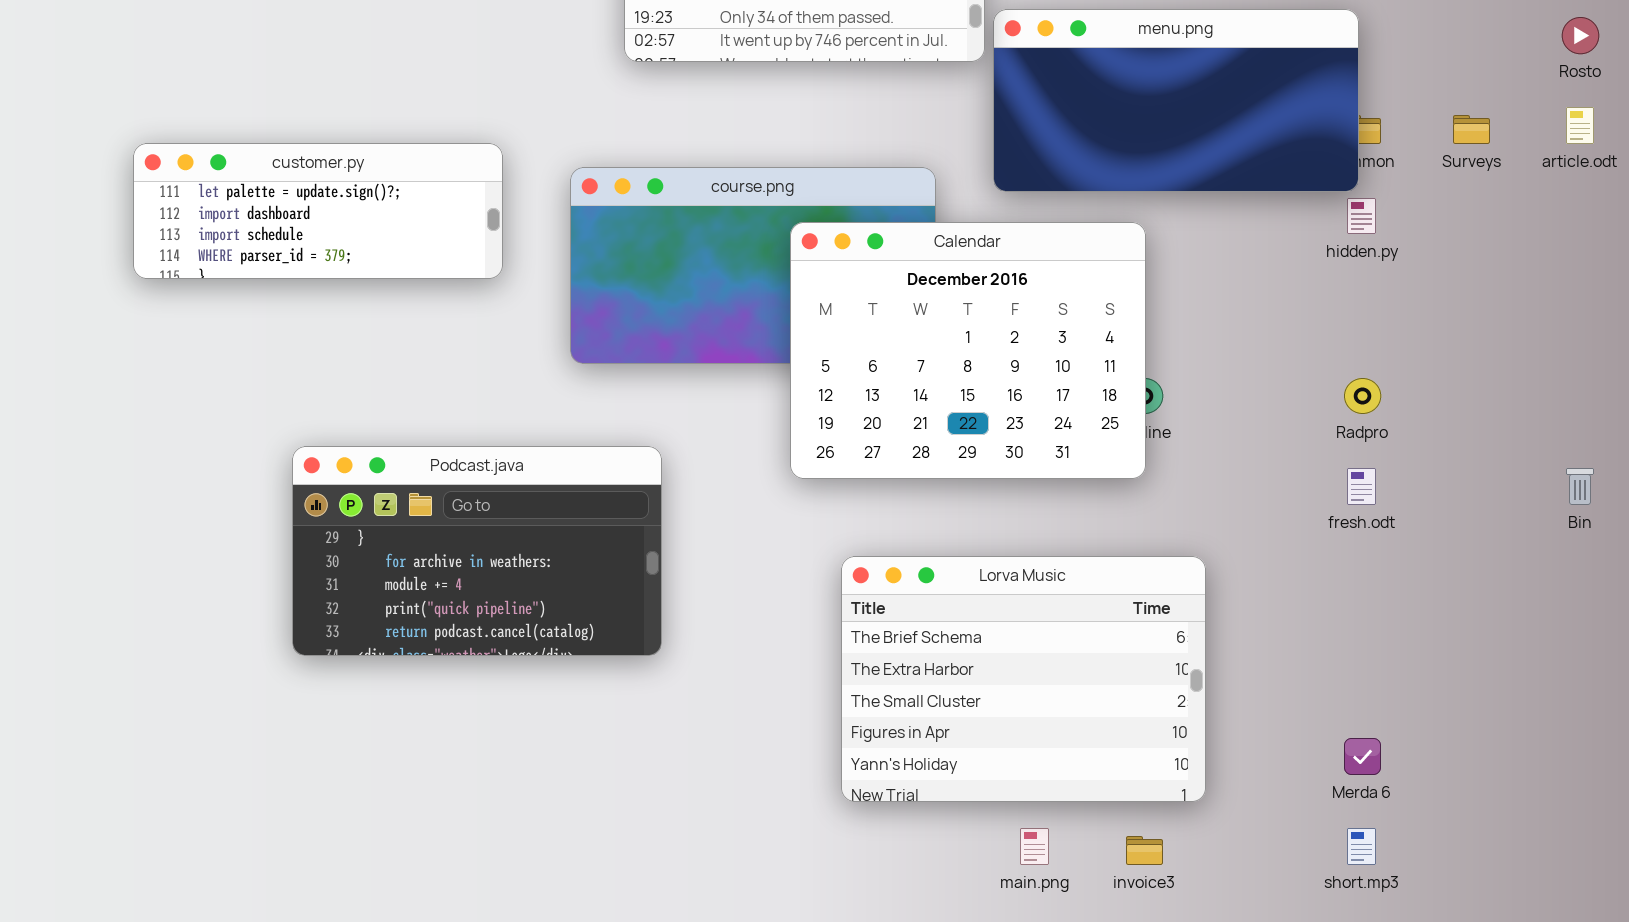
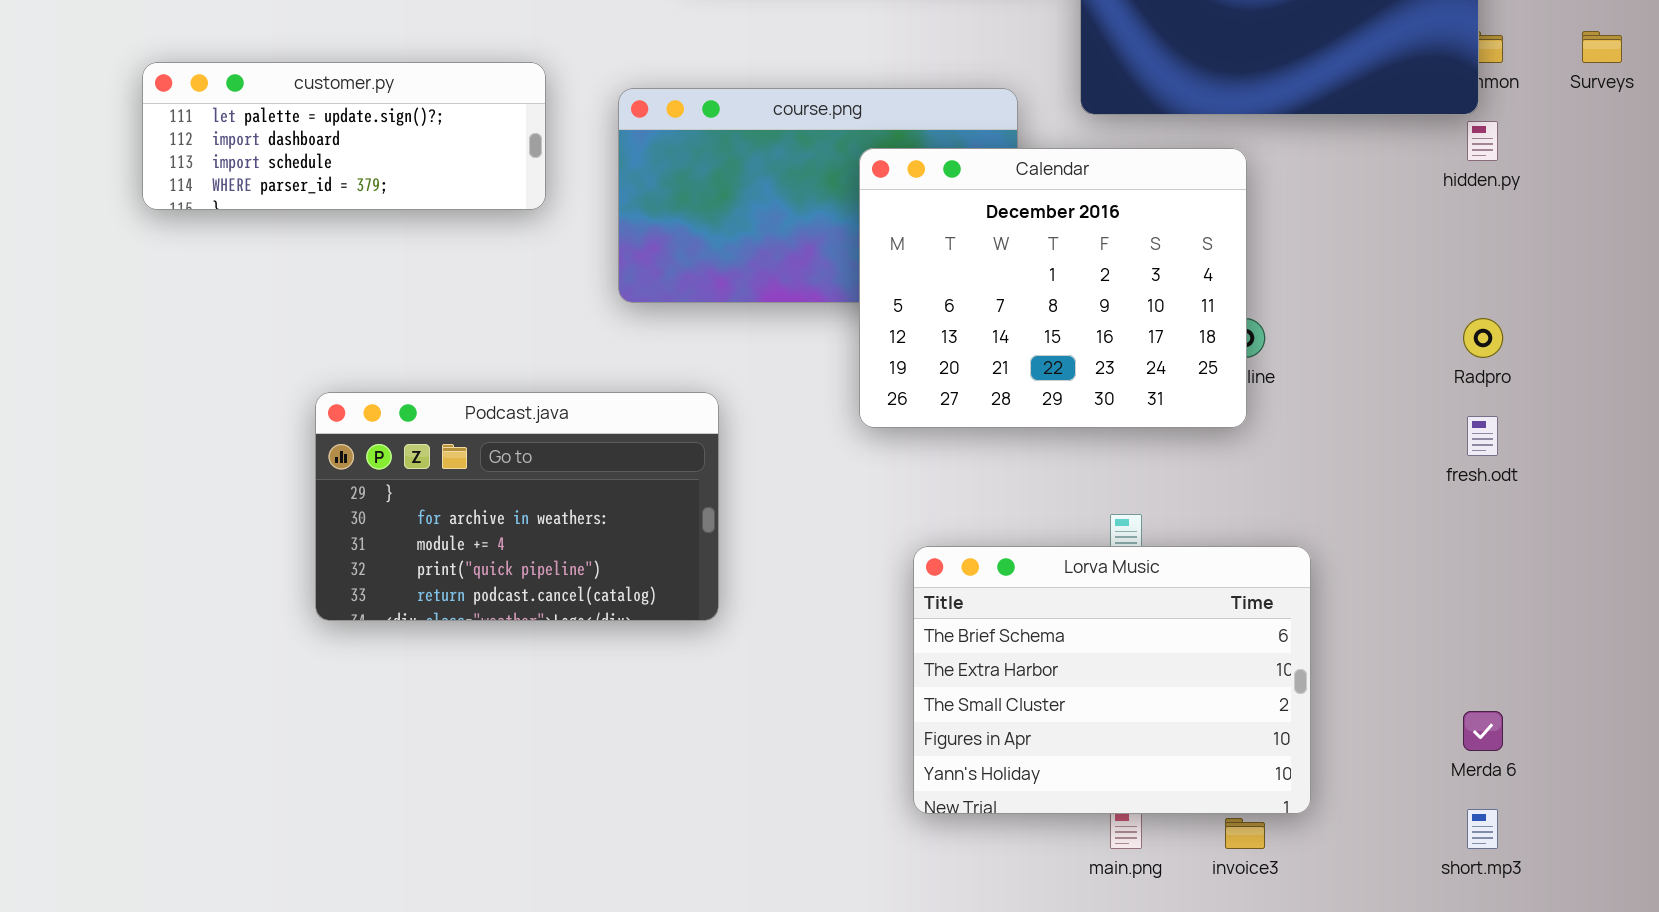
Lorva Music: [841,556,1206,802] -> [913,546,1311,814], moved

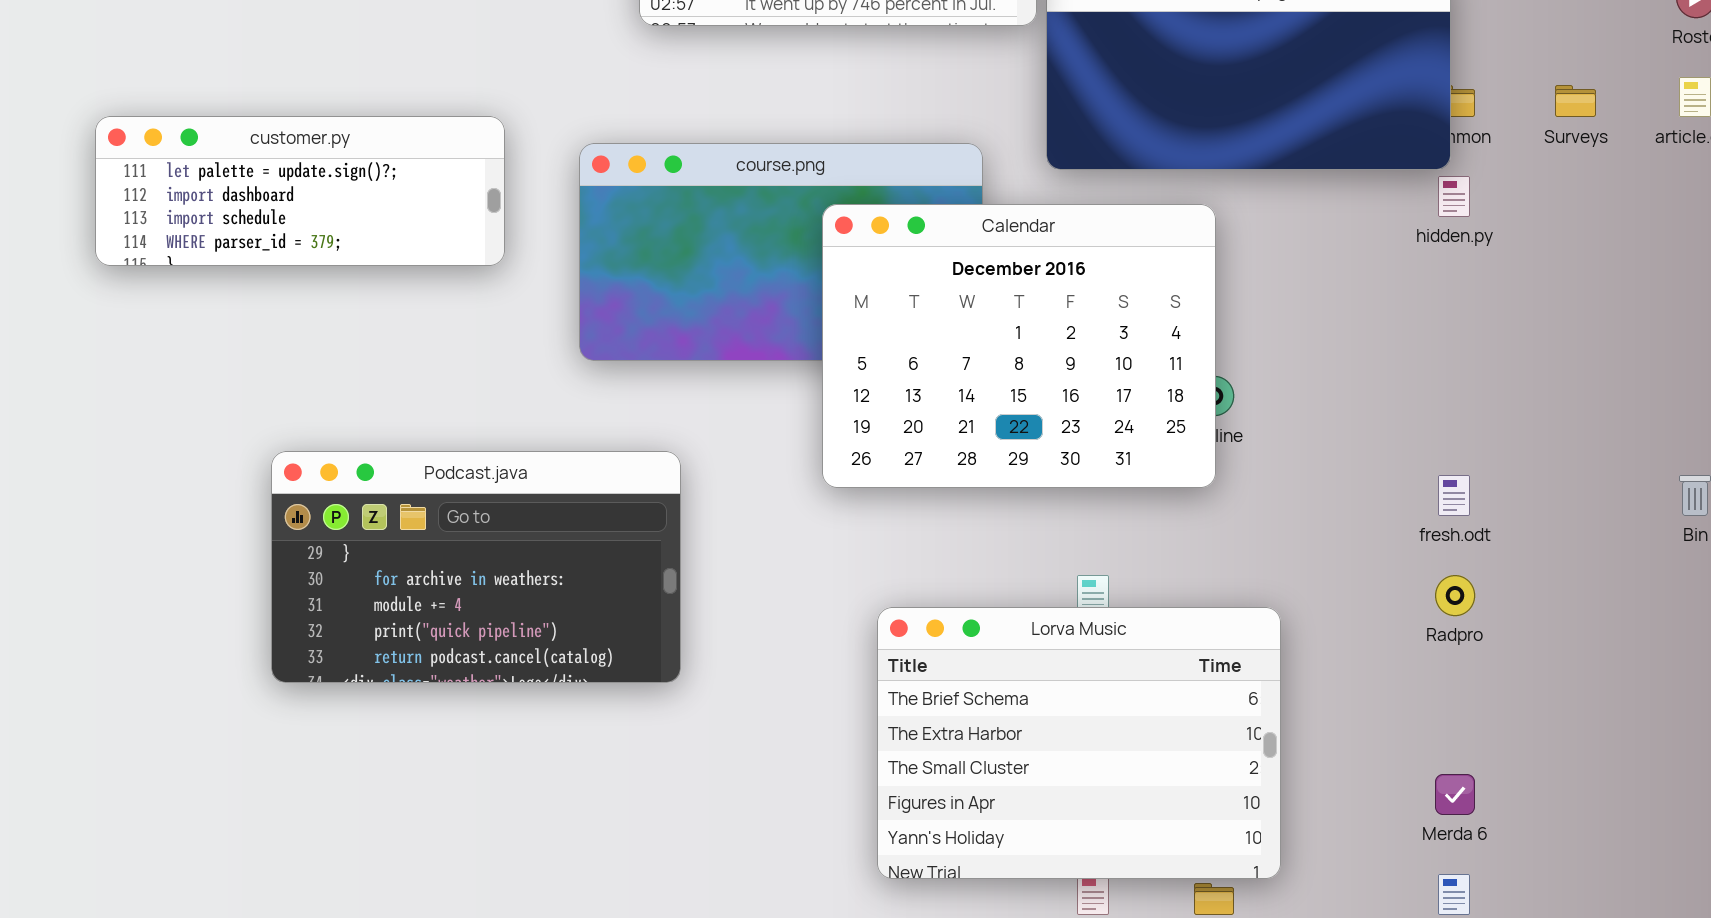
Radpro: [1463,318,1503,358] -> [1435,575,1475,616], moved

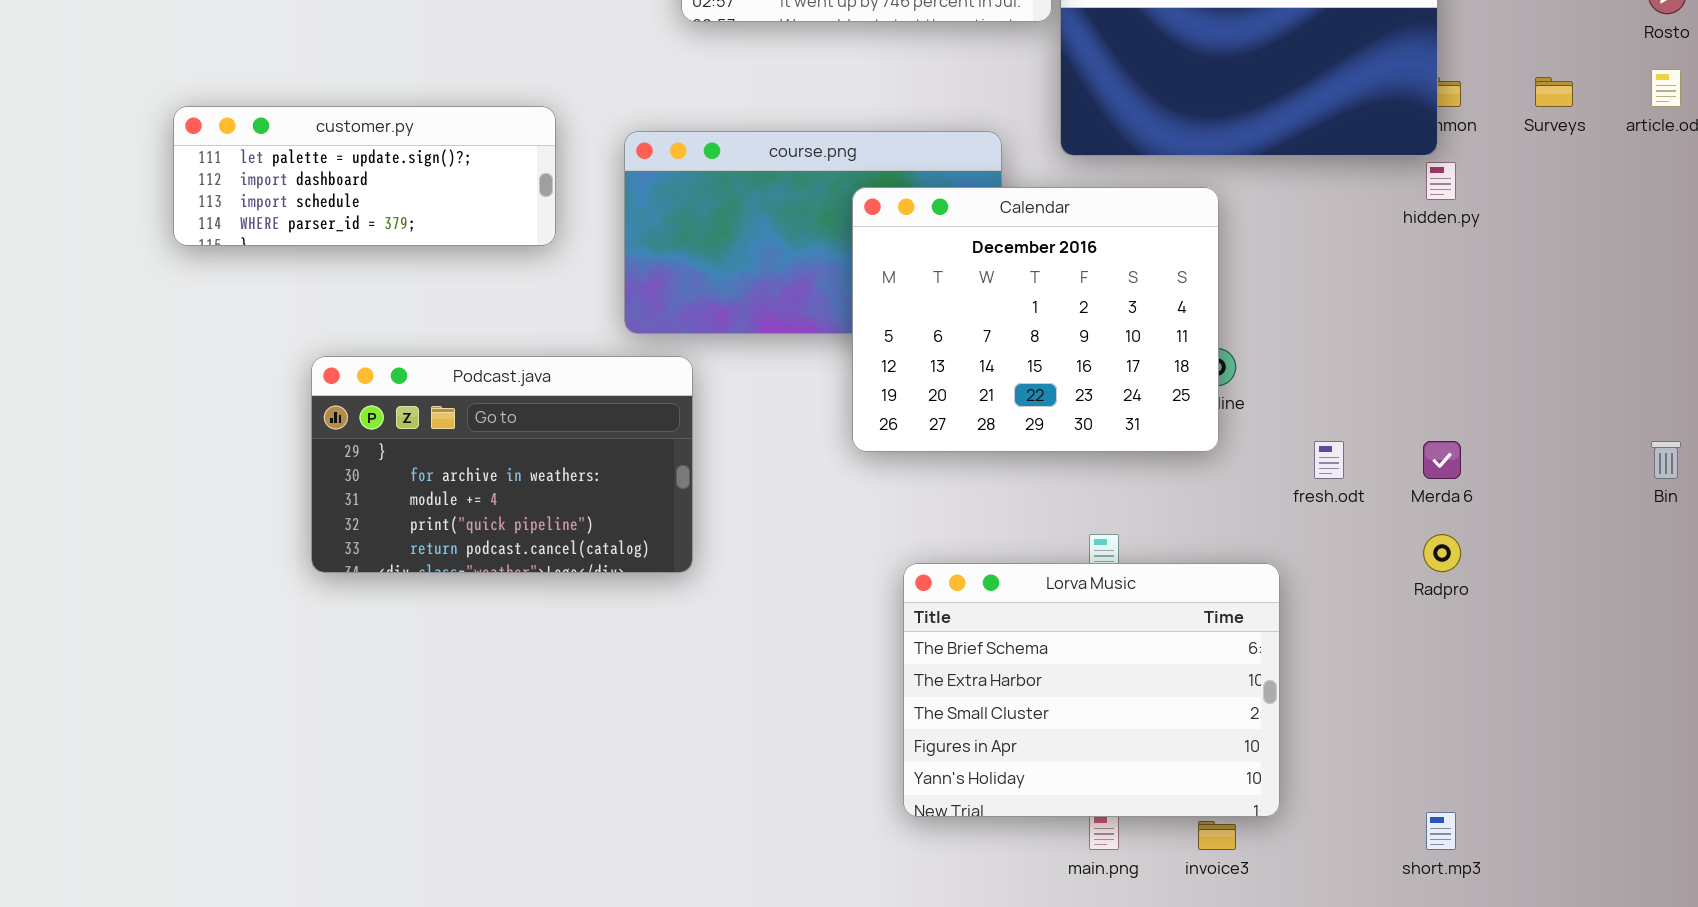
Podcast.java: [271,451,681,683] -> [311,356,693,573], moved
fresh.odt: [1438,475,1470,516] -> [1314,441,1344,479], moved
Merda 6: [1435,774,1475,815] -> [1423,441,1461,479], moved

